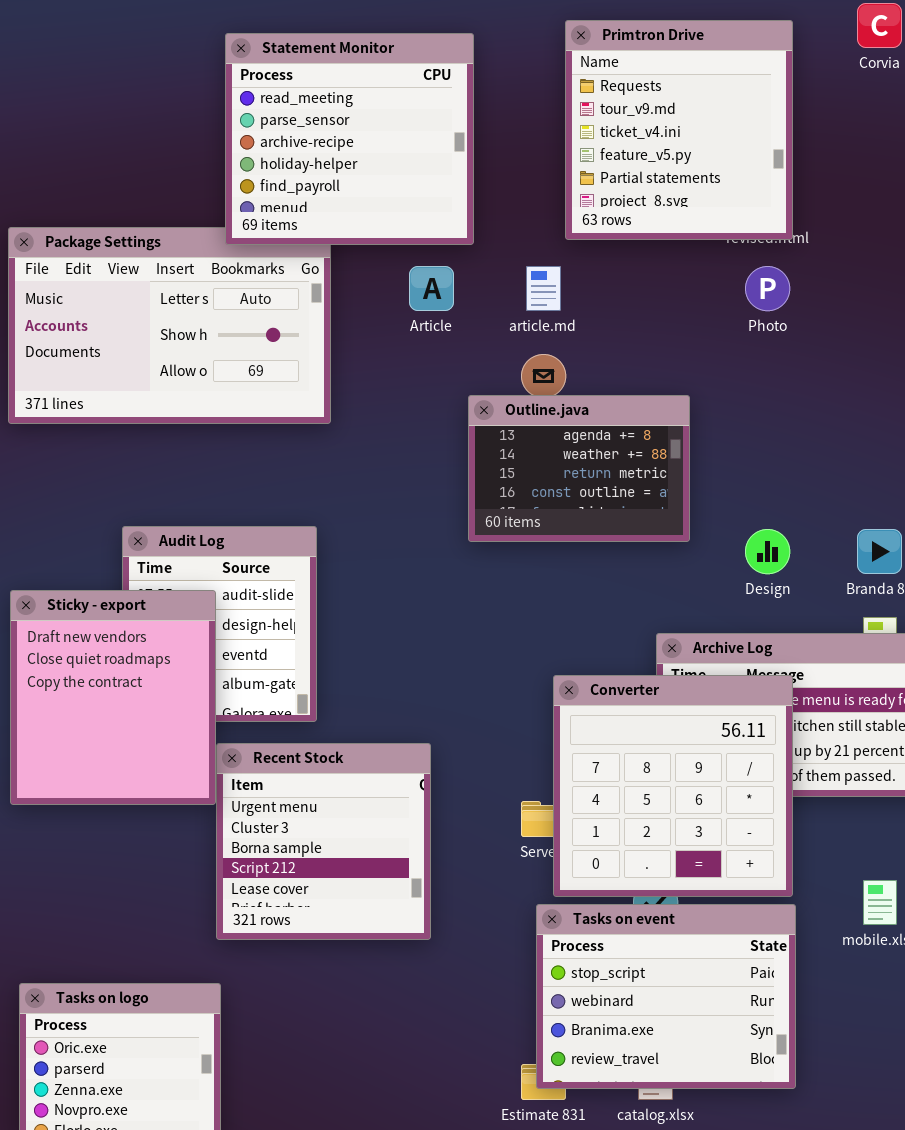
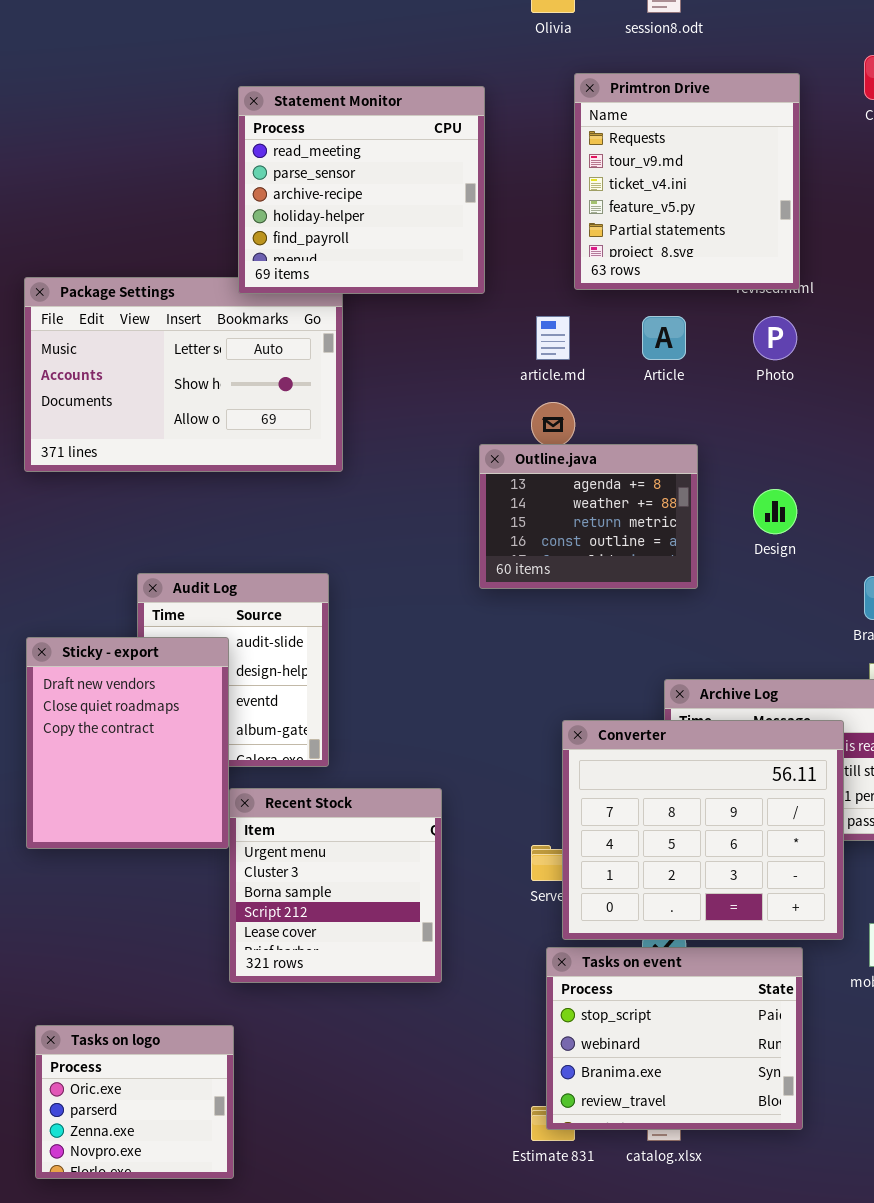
Article: [409,266,454,311] -> [642,316,686,360], moved
Design: [745,529,790,574] -> [753,489,797,534], moved
Converter: [553,675,793,897] -> [562,720,844,940], resized

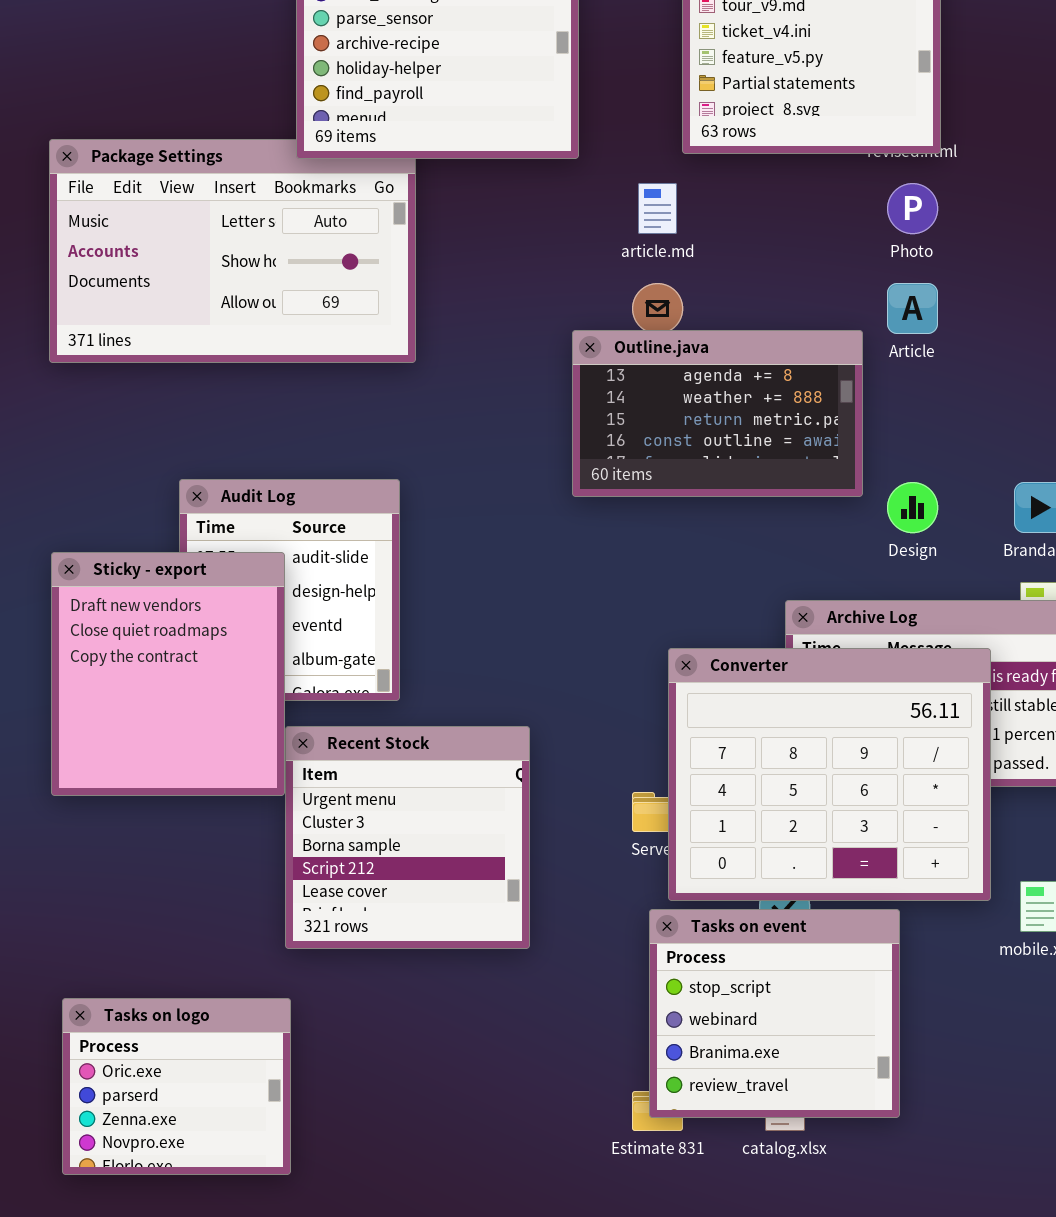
Article: [642,316,686,360] -> [887,283,938,334], moved
Outline.java: [479,444,698,589] -> [572,330,863,497], resized
Design: [753,489,797,534] -> [887,482,938,533], moved
Tasks on event: [546,947,803,1130] -> [649,909,900,1118], resized

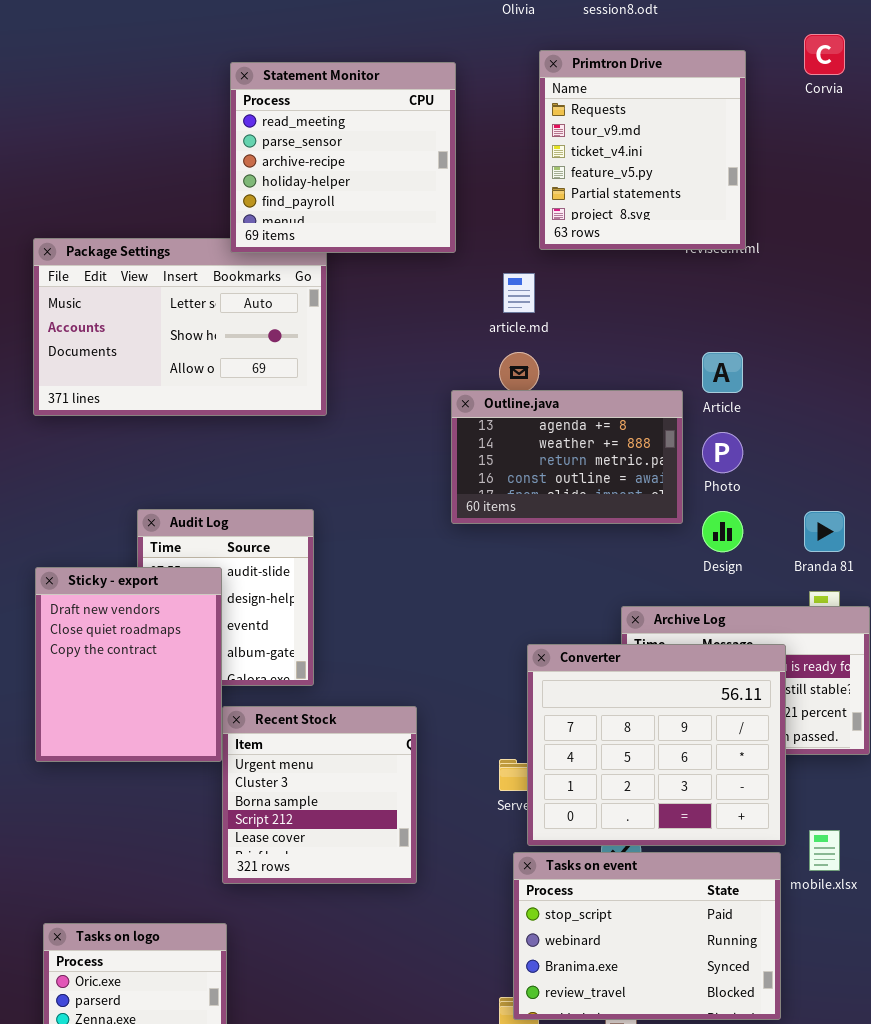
Photo: [887,183,938,234] -> [702,432,743,473], moved
Tasks on event: [649,909,900,1118] -> [513,852,781,1020], resized

